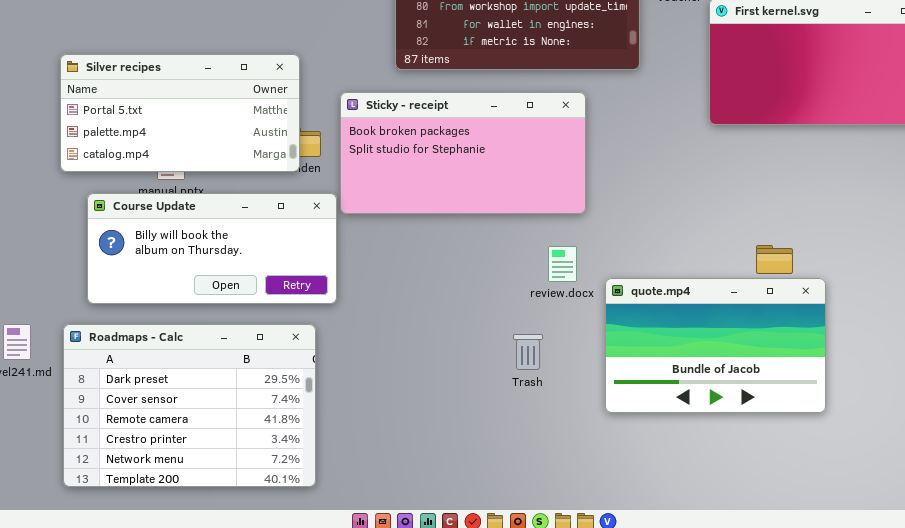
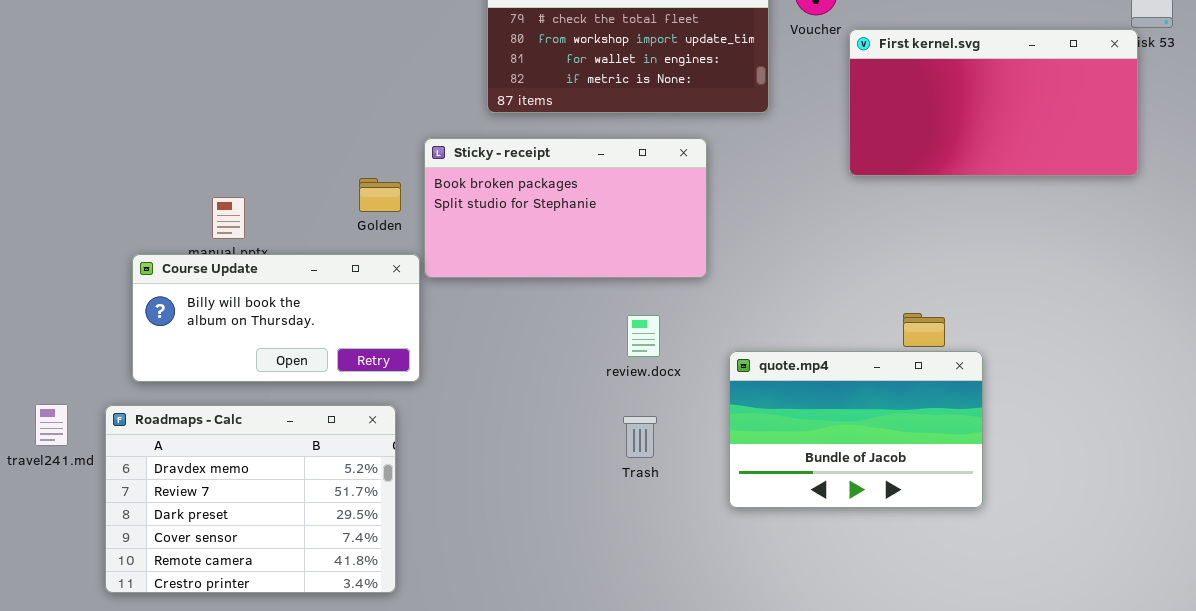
Silver recipes: [60,54,300,172] -> none, closed
review.docx: [548,246,577,282] -> [627,315,660,357], moved
Roadmaps - Calc: [63,324,316,487] -> [105,405,396,593], scrolled up 2 rows

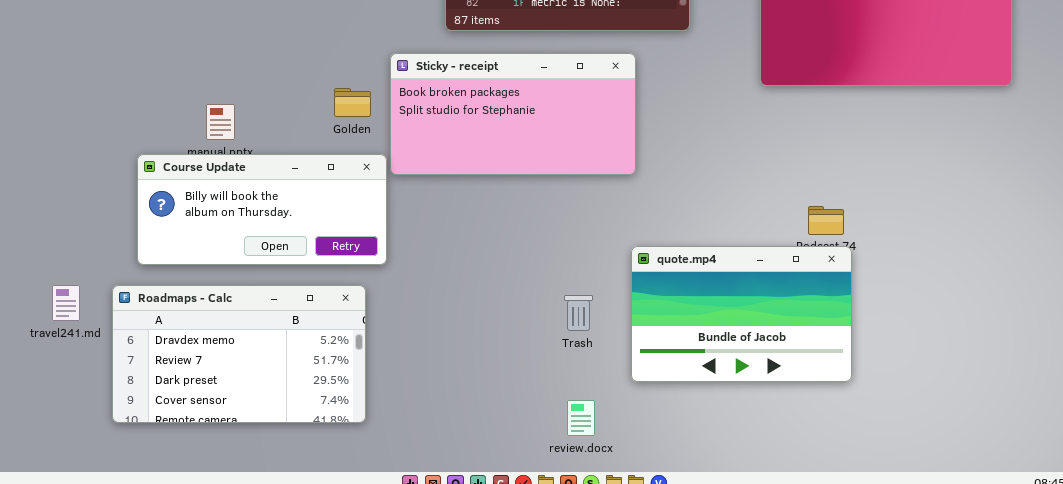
review.docx: [627,315,660,357] -> [567,400,595,436], moved
quote.mp4: [729,351,983,508] -> [631,246,852,382], moved
Roadmaps - Calc: [105,405,396,593] -> [112,285,366,423], resized

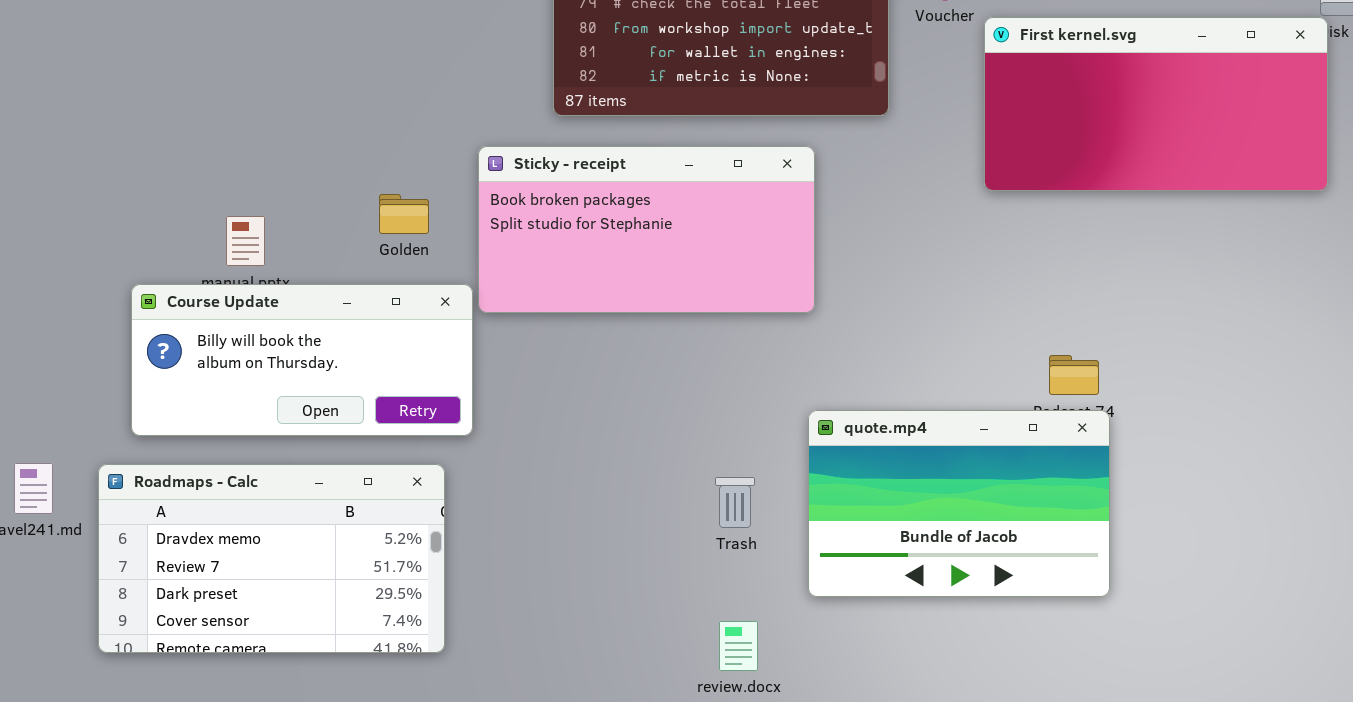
Golden: [334,88,371,117] -> [379,194,429,234], moved

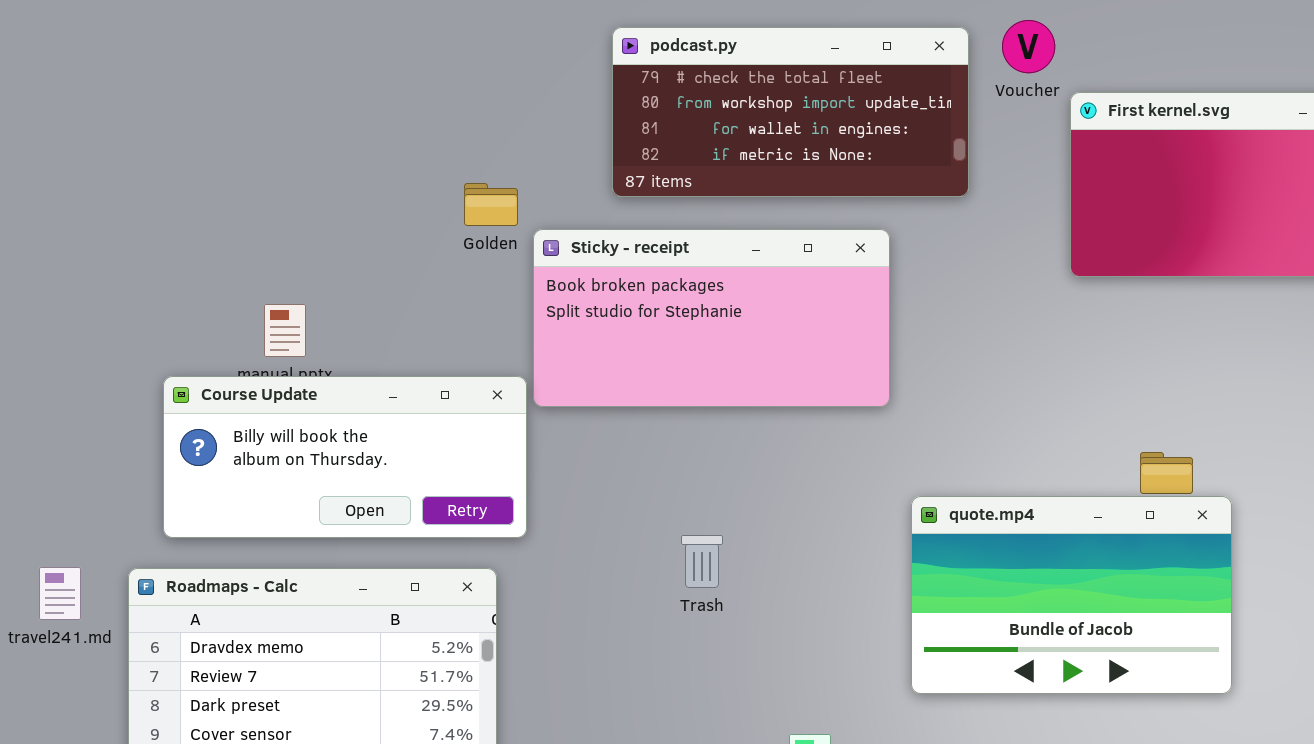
Golden: [379,194,429,234] -> [464,183,518,226], moved
quote.mp4: [808,410,1110,597] -> [911,496,1232,694], moved
Trash: [715,477,755,528] -> [681,535,723,588], moved

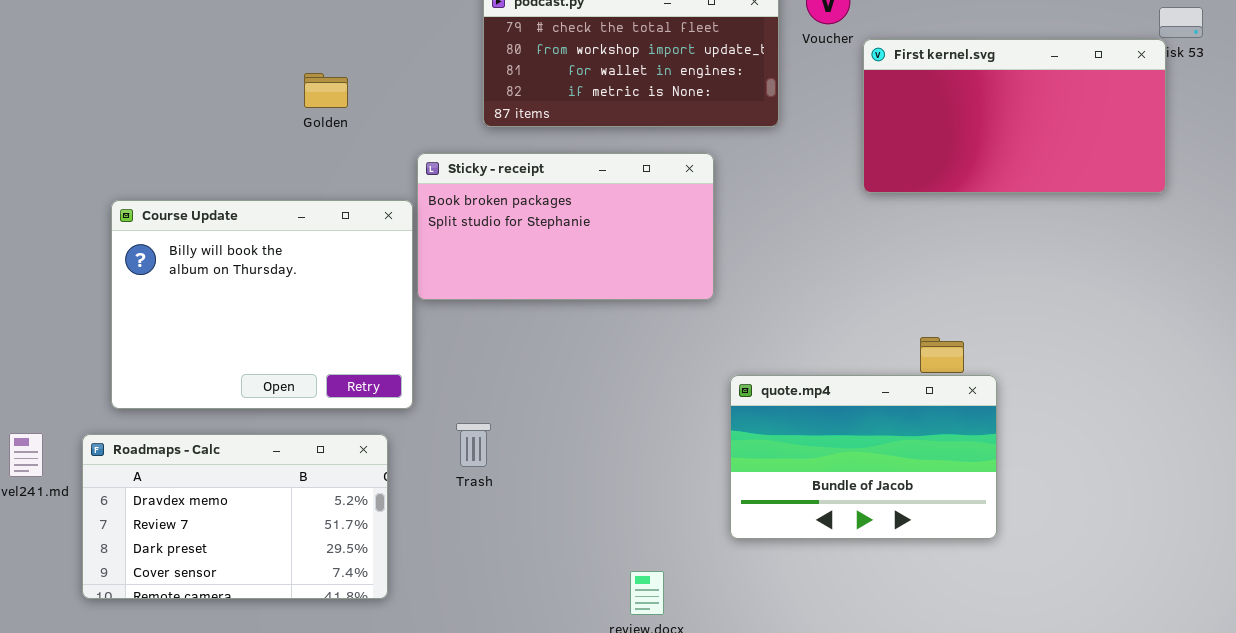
Golden: [464,183,518,226] -> [304,73,348,108], moved
Course Update: [163,376,527,538] -> [111,200,413,409], resized
Trash: [681,535,723,588] -> [456,423,491,467], moved

